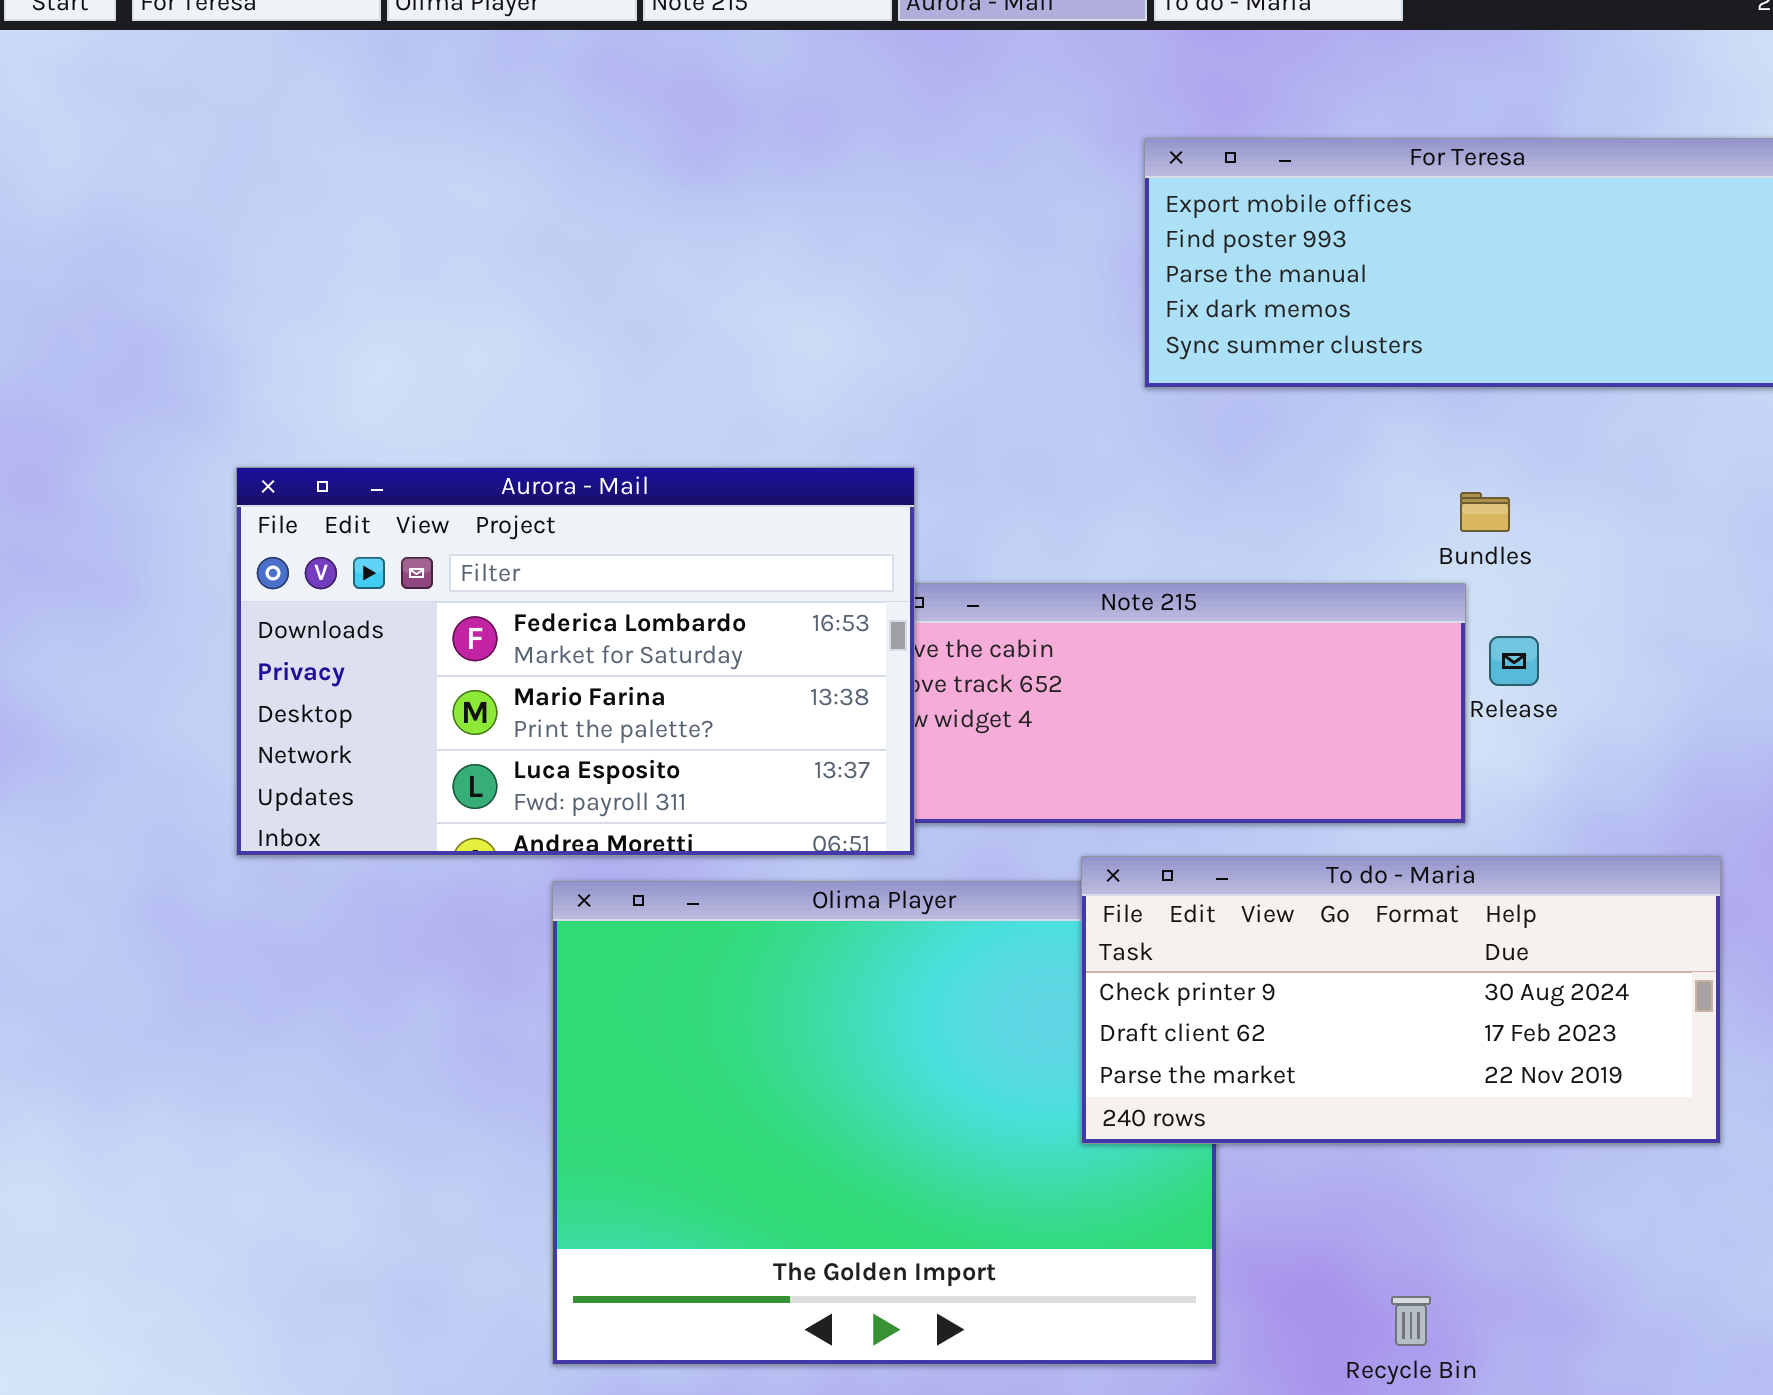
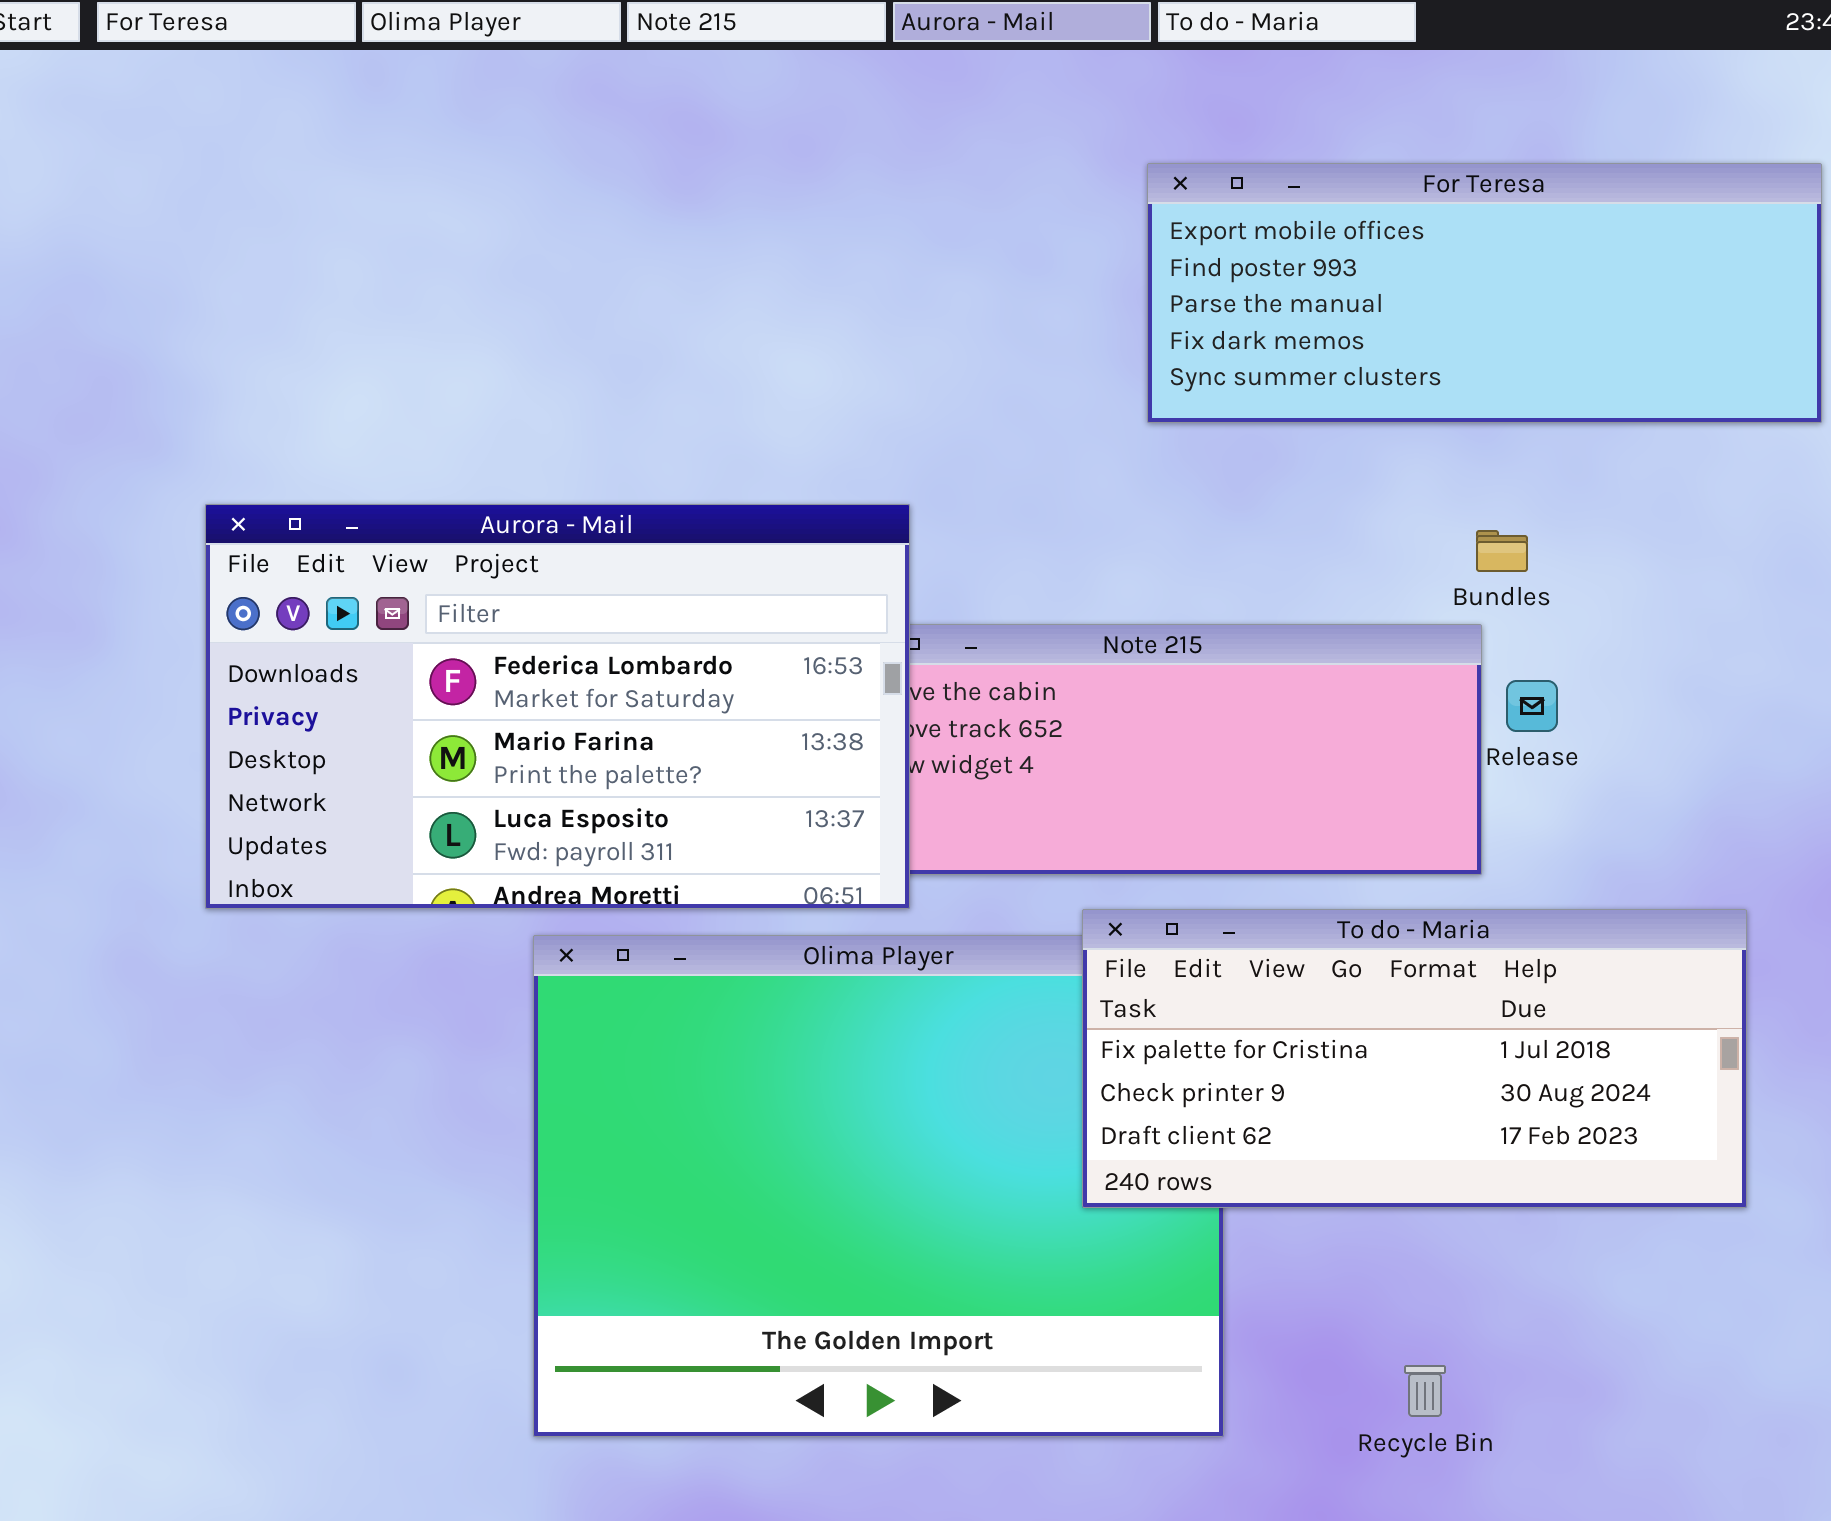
To do - Maria: [1081,856,1721,1144] -> [1082,909,1747,1208], scrolled up 1 row

